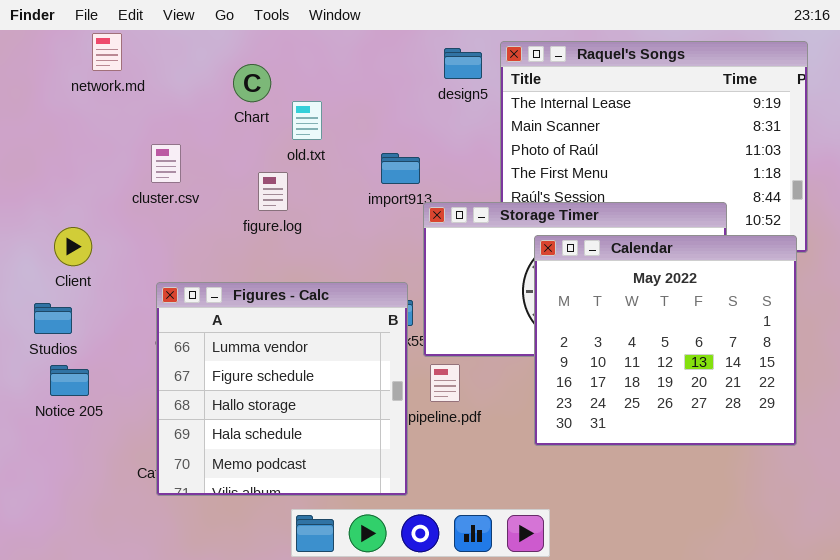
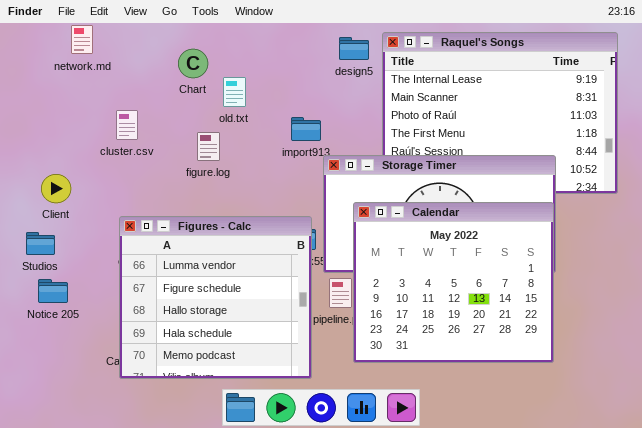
Calendar: [534,235,797,446] -> [353,202,554,363], moved

